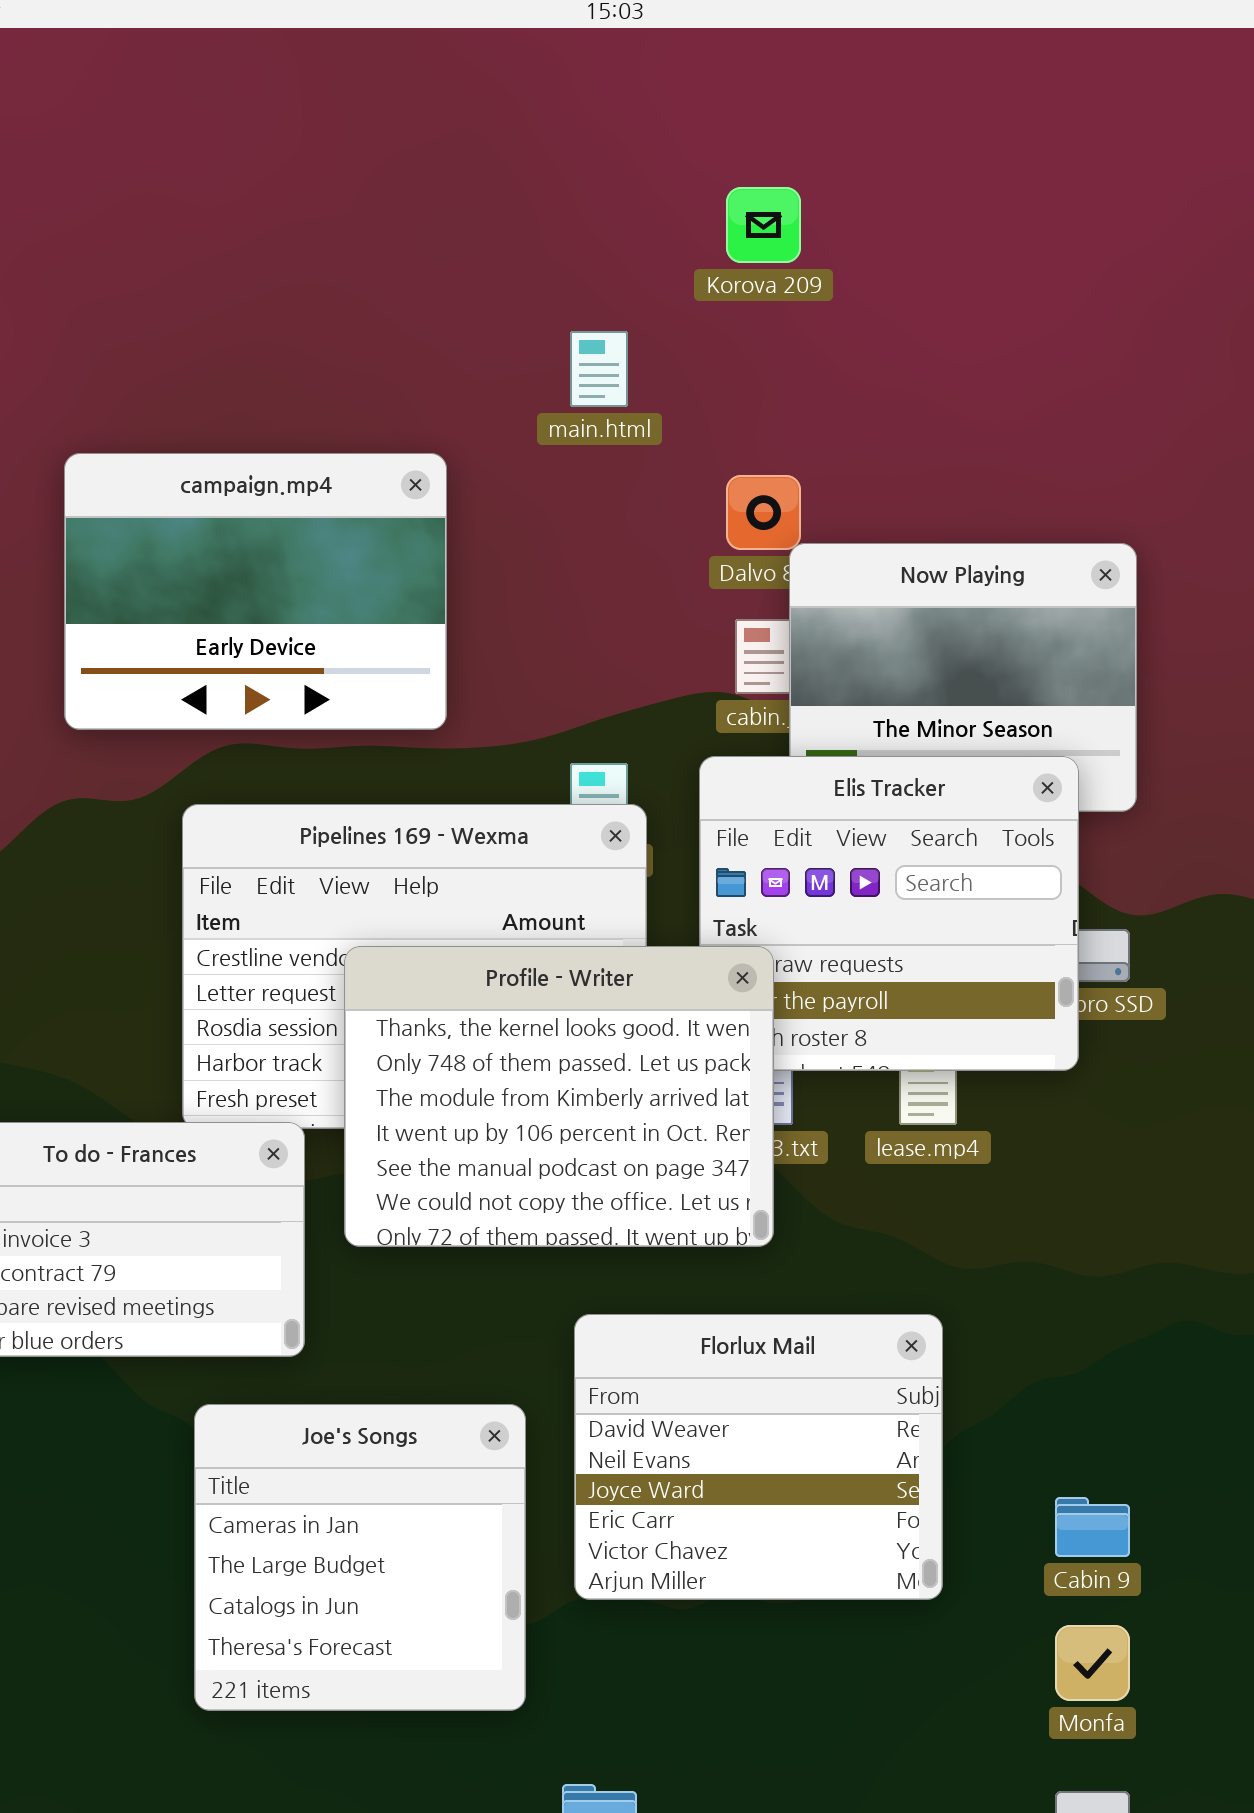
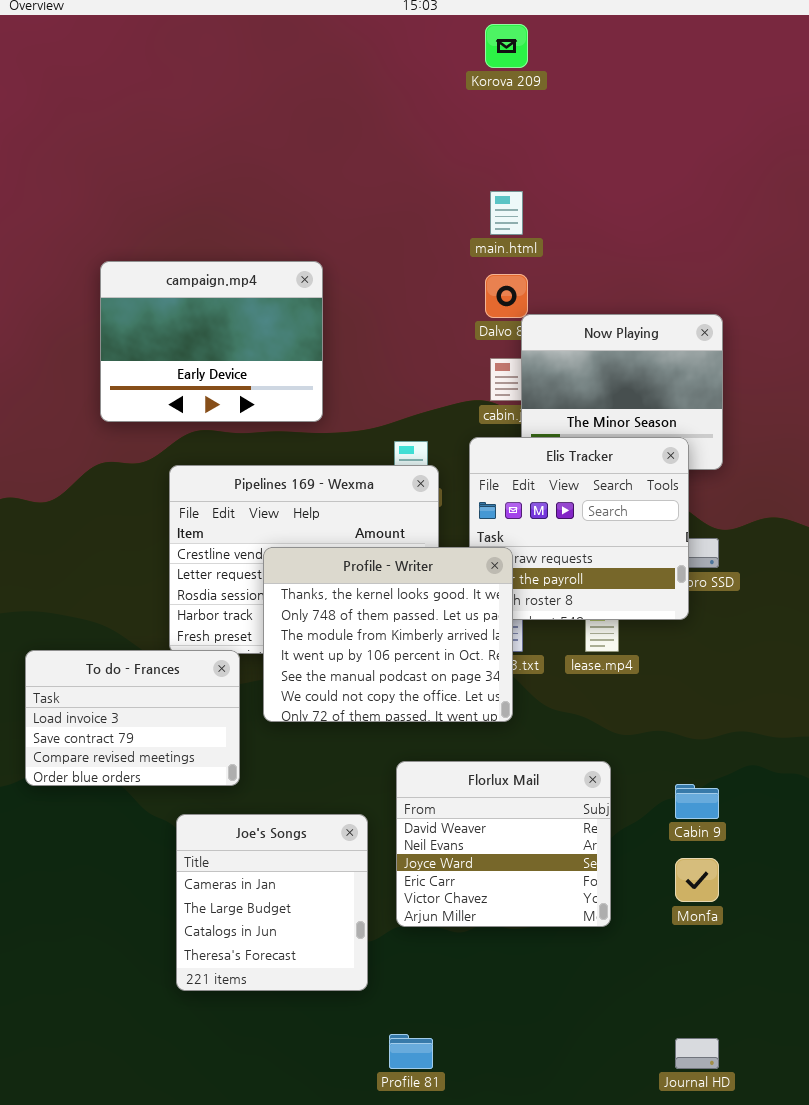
Korova 209: [726,187,801,263] -> [485,24,528,68], moved
main.html: [570,331,628,407] -> [490,191,523,235], moved
Cabin 9: [1055,1497,1130,1557] -> [675,784,719,819], moved
Monfa: [1055,1625,1130,1701] -> [675,858,719,902], moved

